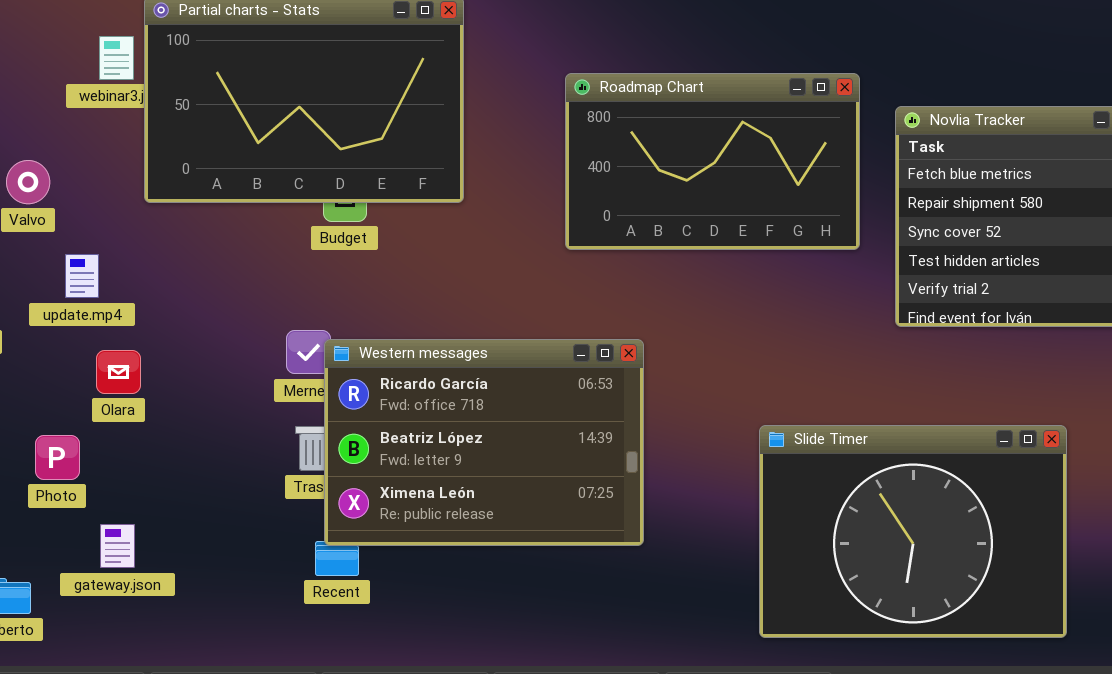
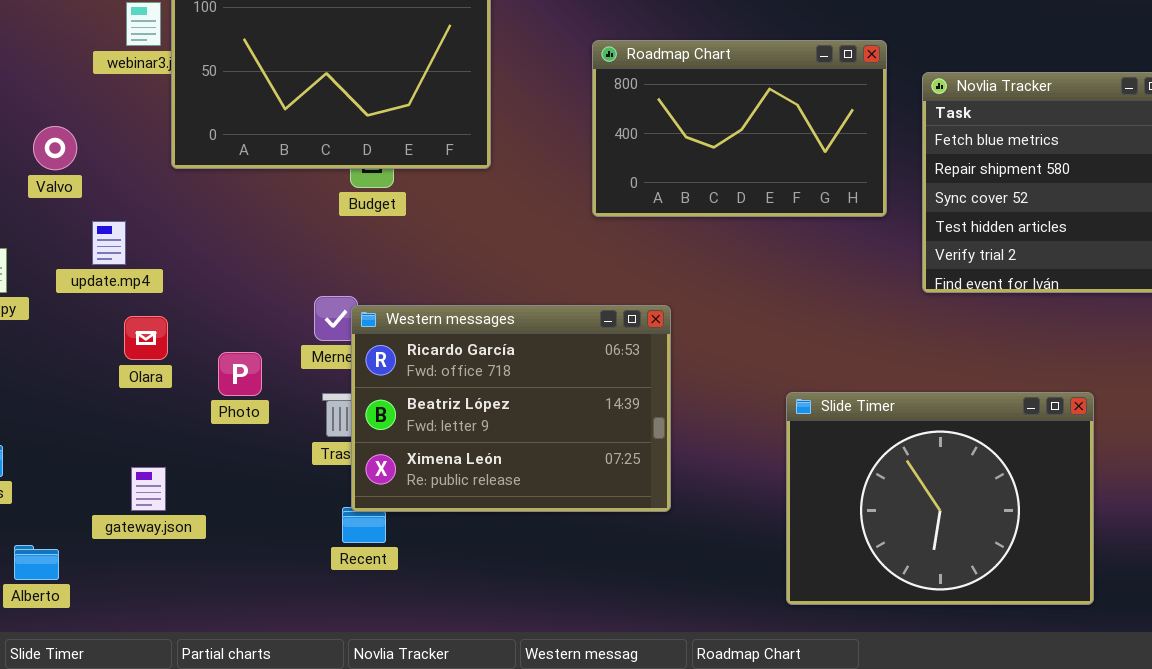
Photo: [35,435,80,480] -> [218,352,262,396], moved
gateway.json: [100,524,135,568] -> [131,467,166,511], moved

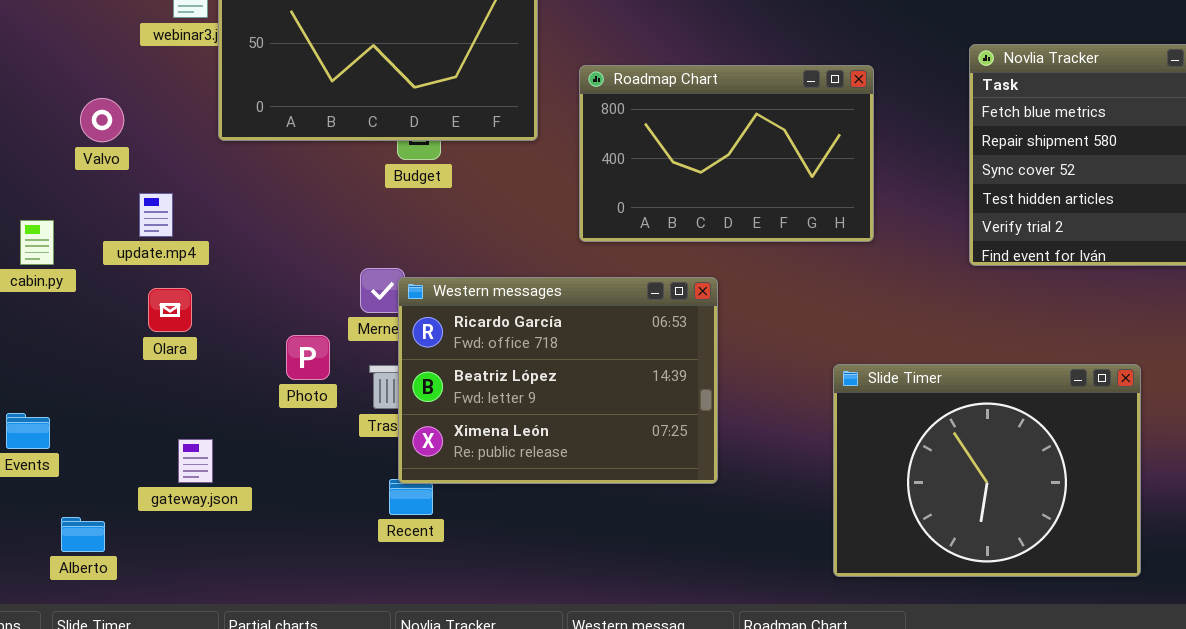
Roadmap Chart: [592,40,887,217] -> [579,65,874,242], moved
Olara: [124,316,168,360] -> [148,288,192,332], moved
Photo: [218,352,262,396] -> [286,335,330,380], moved

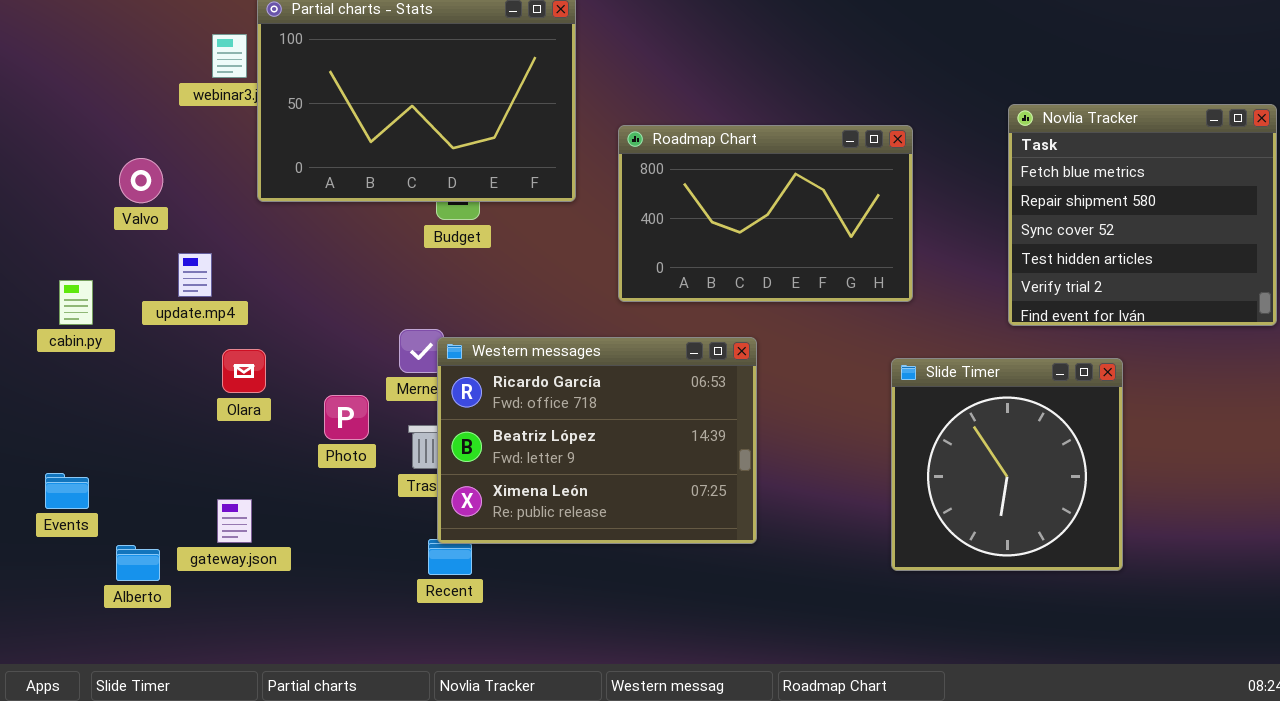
Olara: [148,288,192,332] -> [222,349,266,393], moved
Slide Timer: [833,364,1141,577] -> [891,358,1123,571], moved, resized
Alberto: [61,517,105,552] -> [116,545,160,581], moved

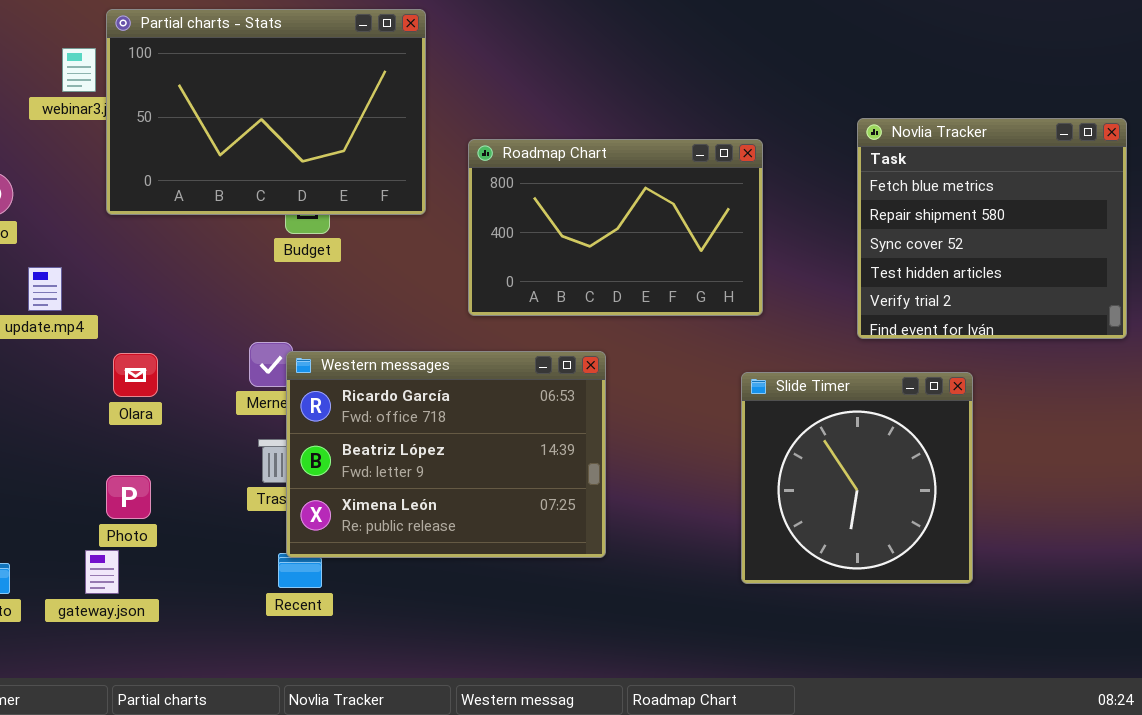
Olara: [222,349,266,393] -> [113,353,158,397], moved
Photo: [324,395,369,440] -> [106,475,151,519], moved
gateway.json: [217,499,252,543] -> [85,550,119,594], moved

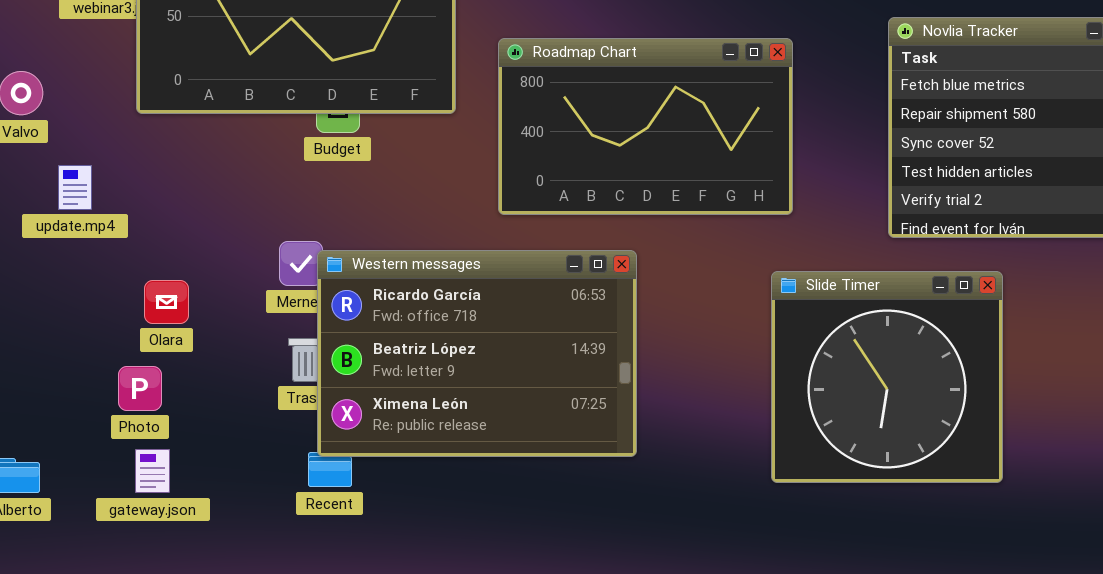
Olara: [113,353,158,397] -> [144,280,189,324], moved
Photo: [106,475,151,519] -> [118,366,162,411], moved
gateway.json: [85,550,119,594] -> [135,449,170,493], moved

